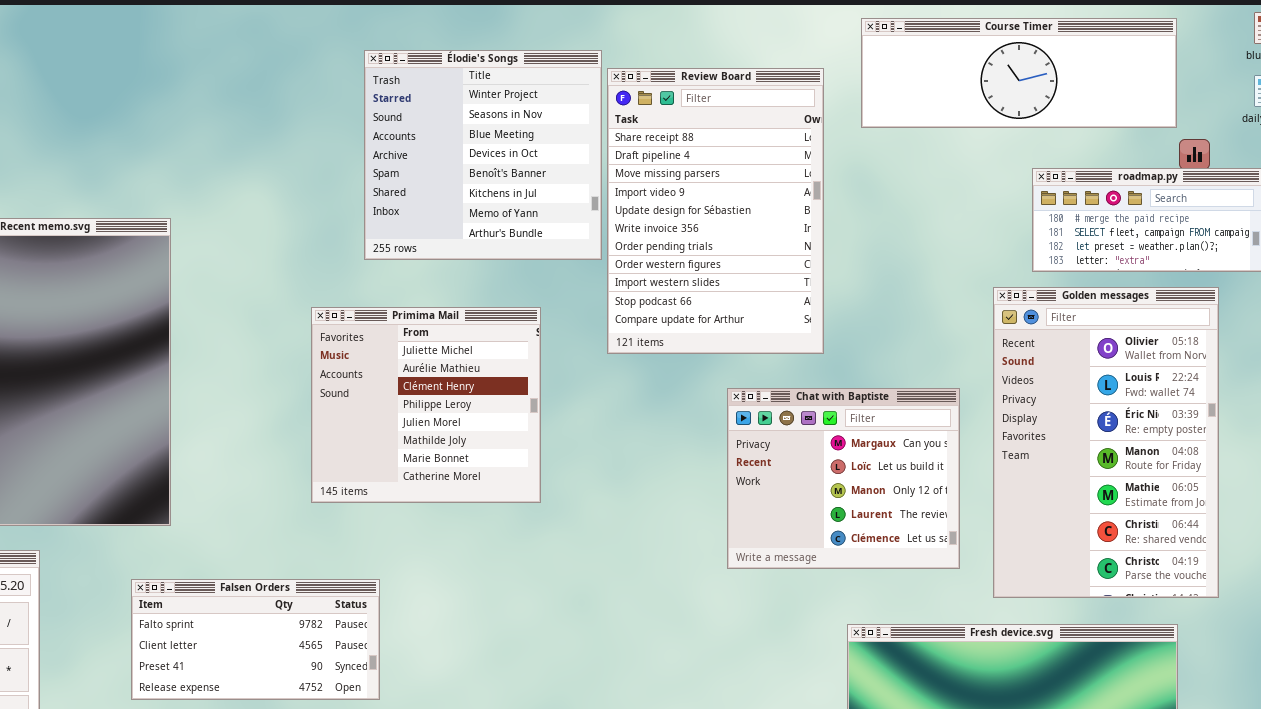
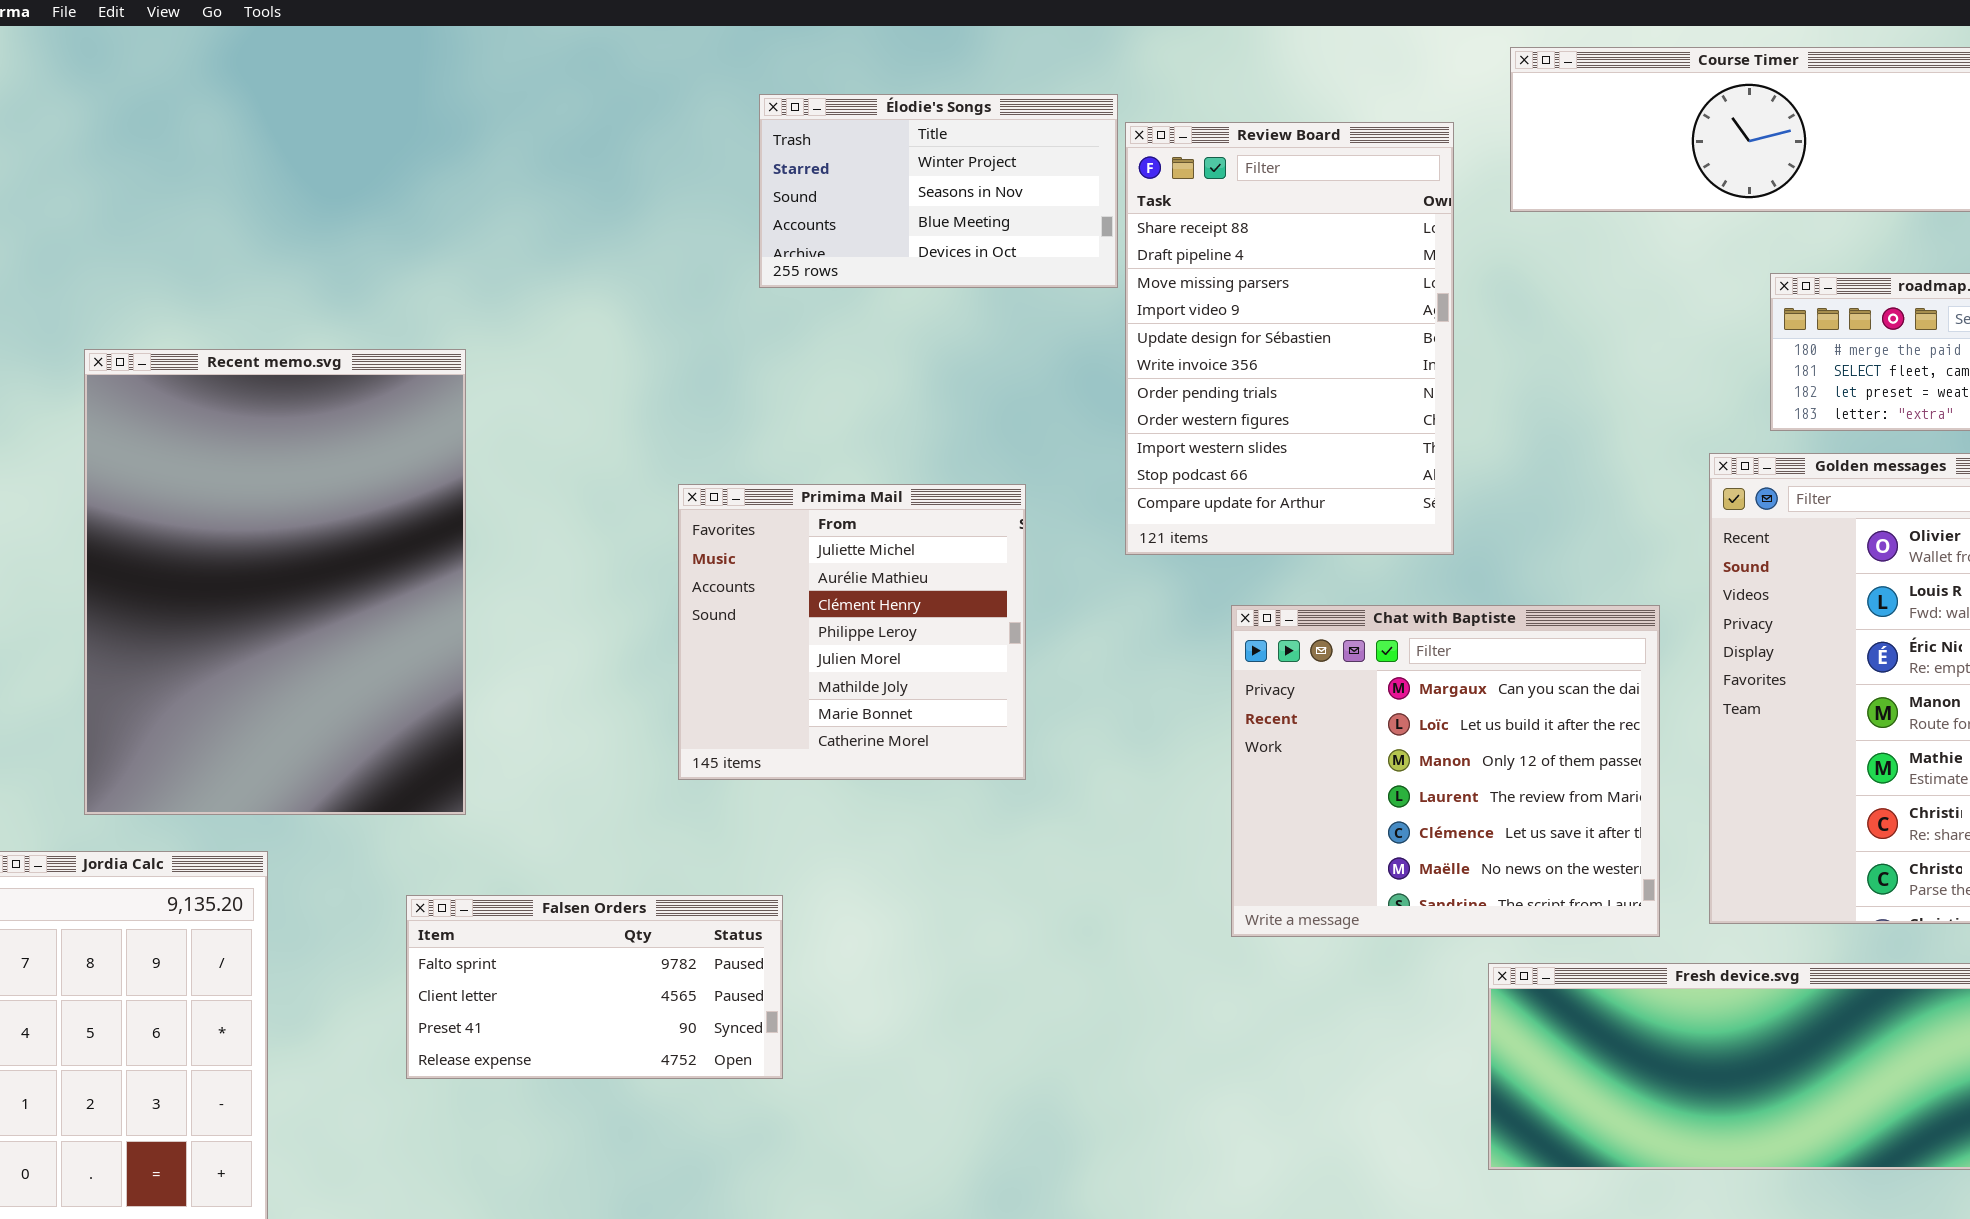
Élodie's Songs: [364,50,602,260] -> [759,94,1118,288], resized
Chat with Baptiste: [727,388,960,569] -> [1231,605,1660,937], resized

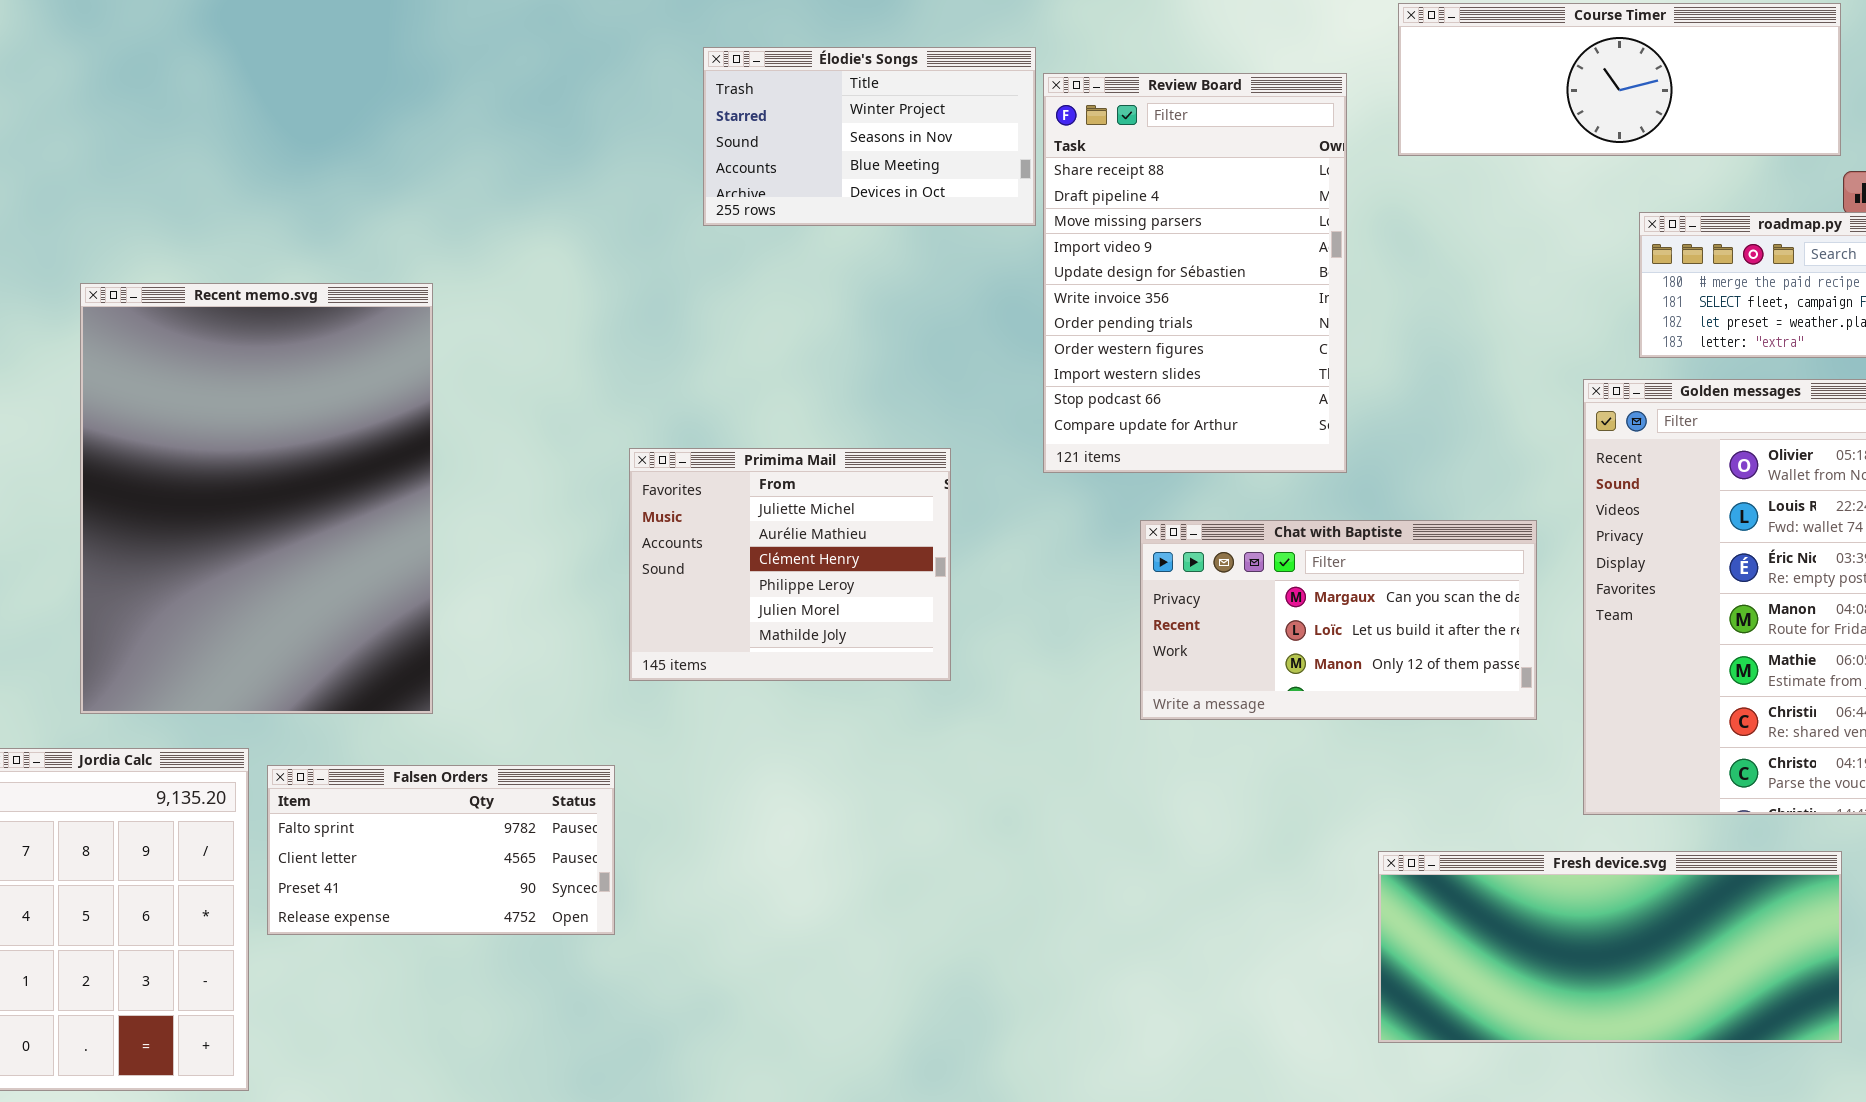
Primima Mail: [678,484,1026,780] -> [629,448,951,681], resized
Chat with Baptiste: [1231,605,1660,937] -> [1140,520,1537,720], resized
Falsen Orders: [406,895,783,1079] -> [267,765,615,935], moved

